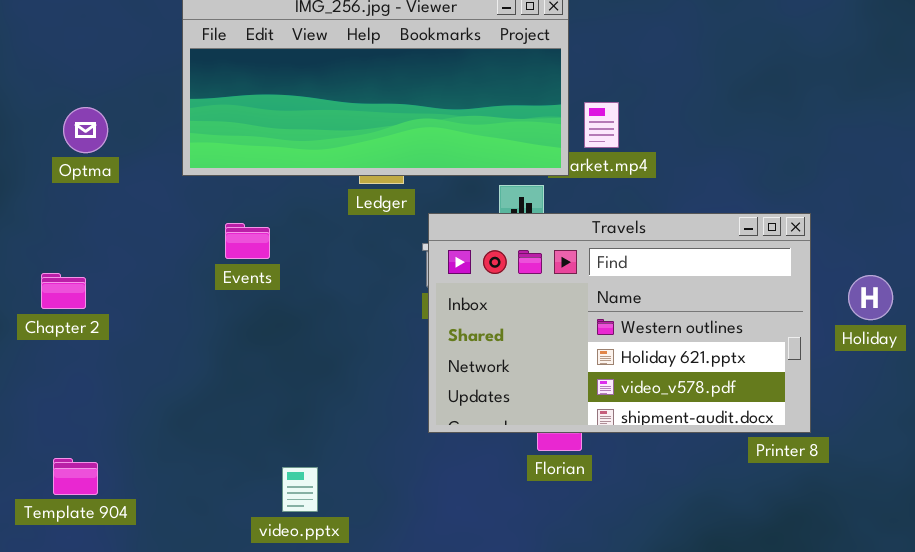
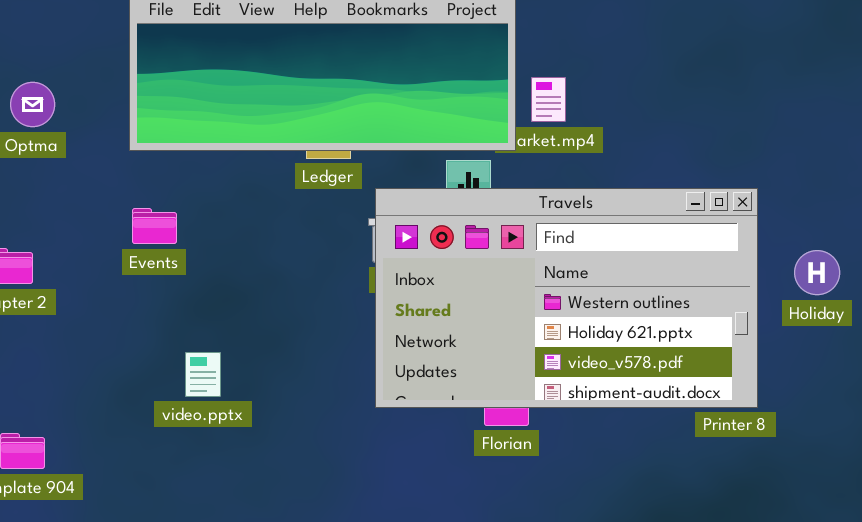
Events: [225,223,270,259] -> [132,208,177,244], moved
video.pptx: [282,467,318,512] -> [185,352,221,397], moved

